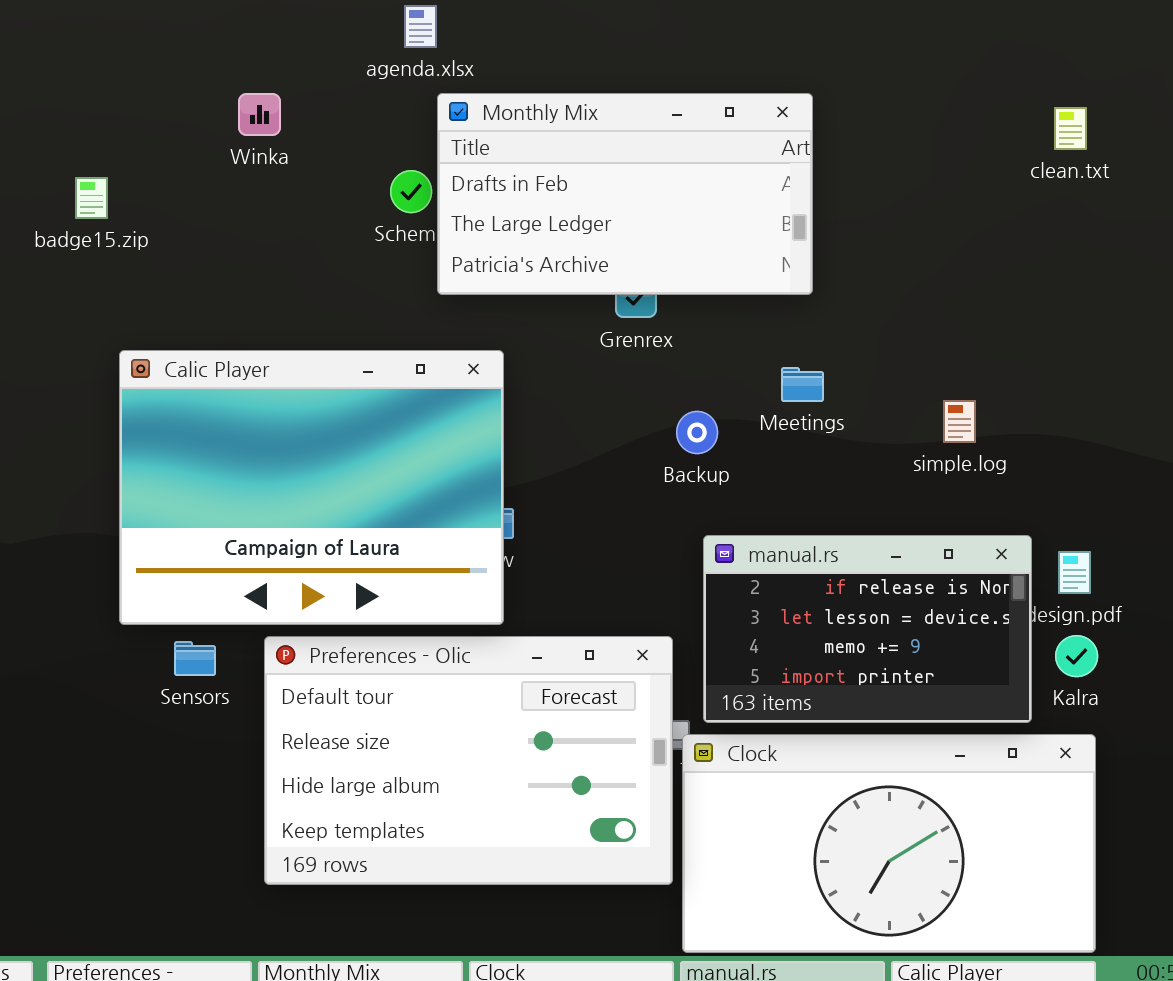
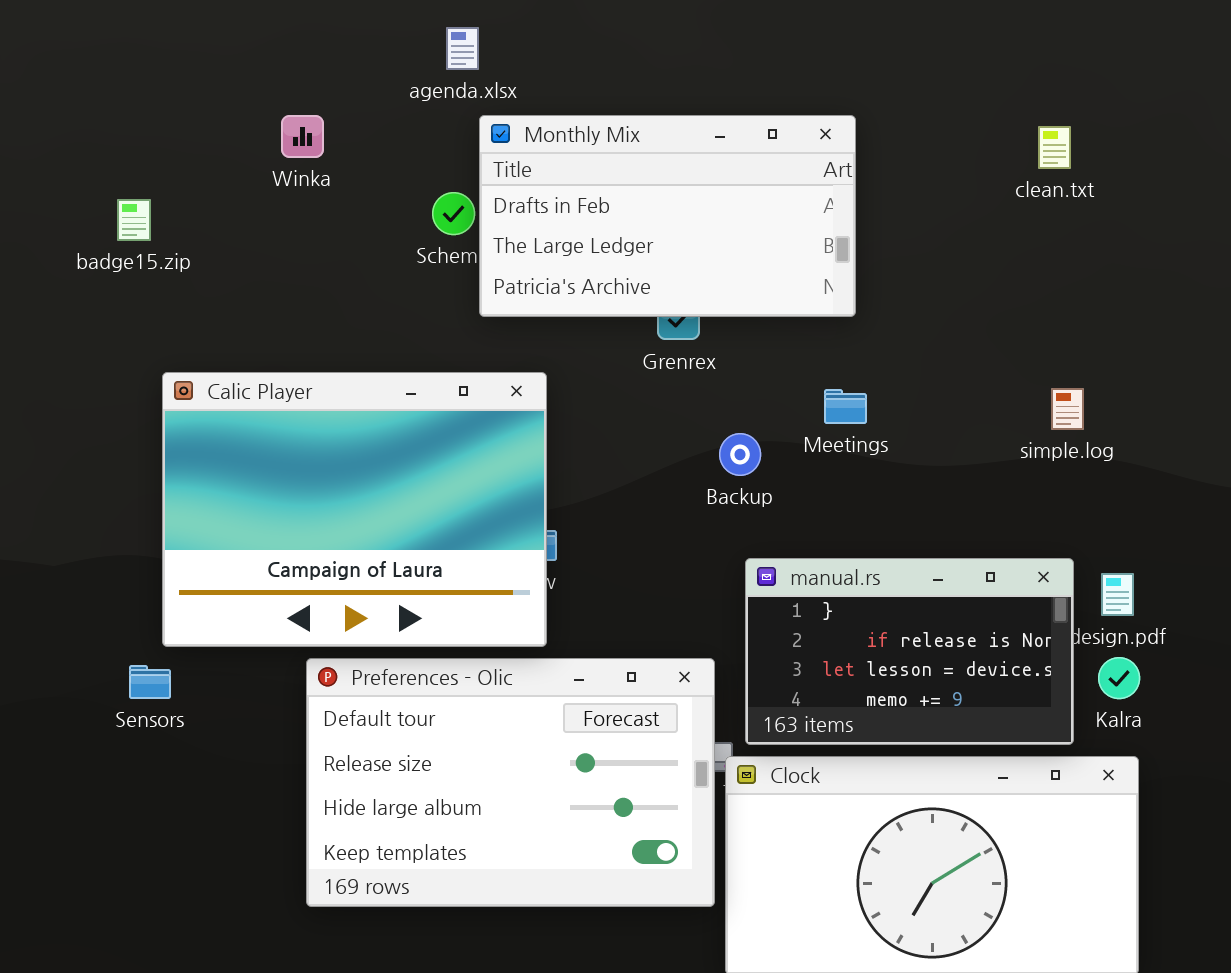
clean.txt: [1054,107,1087,150] -> [1038,126,1071,169], moved
simple.log: [943,400,976,443] -> [1051,388,1084,430], moved
manual.rs: [703,535,1032,723] -> [745,558,1074,745], scrolled up 1 row
Sensors: [174,641,216,676] -> [129,665,171,699], moved

